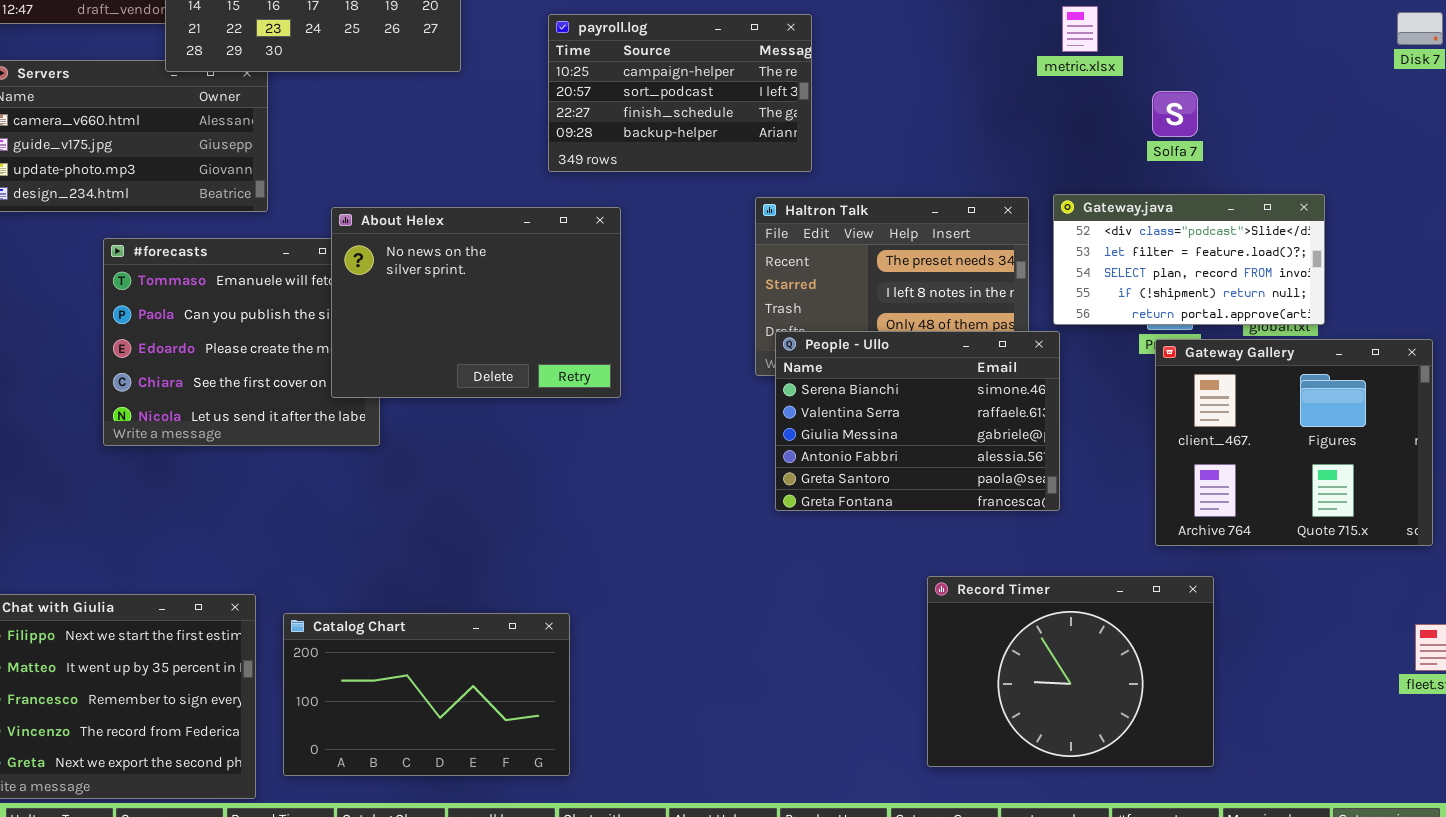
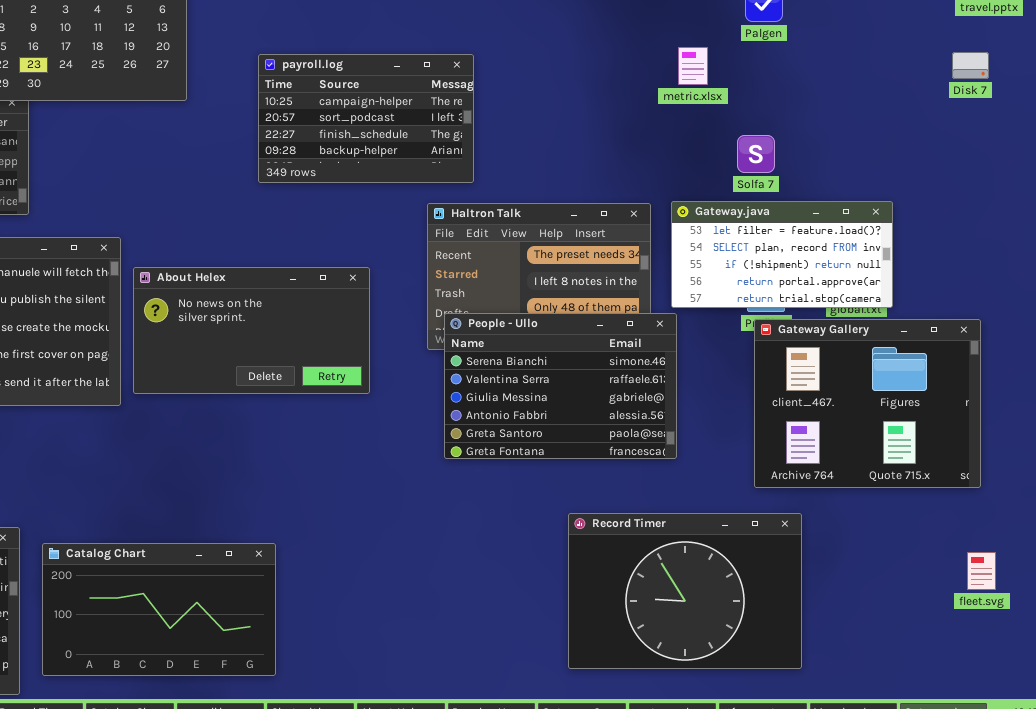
Solfa 7: [1152,91,1198,137] -> [737,135,775,173], moved
Gateway.java: [1053,194,1325,325] -> [671,201,893,308], scrolled down 1 row
About Helex: [331,207,621,398] -> [133,267,370,394], moved, resized

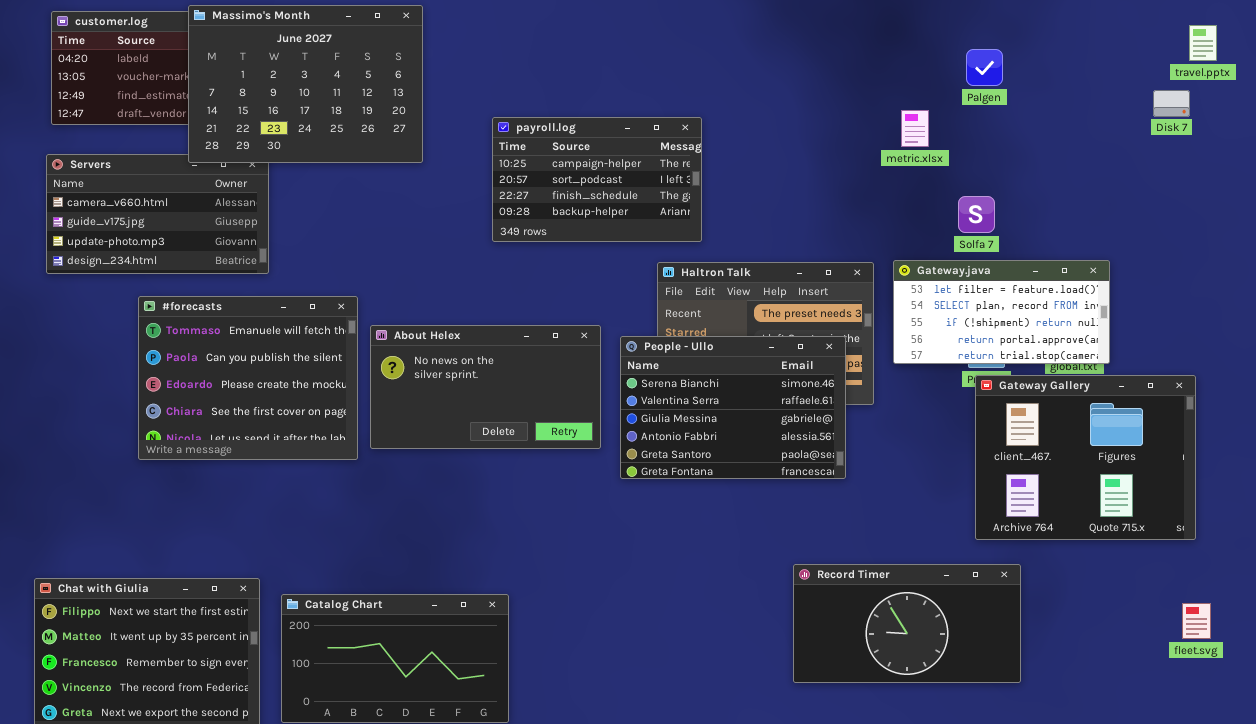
Disk 7: [952,52,989,79] -> [1153,90,1190,117], moved
People - Ullo: [444,313,677,459] -> [620,336,846,479], moved
Record Timer: [568,513,802,669] -> [793,564,1021,683], resized

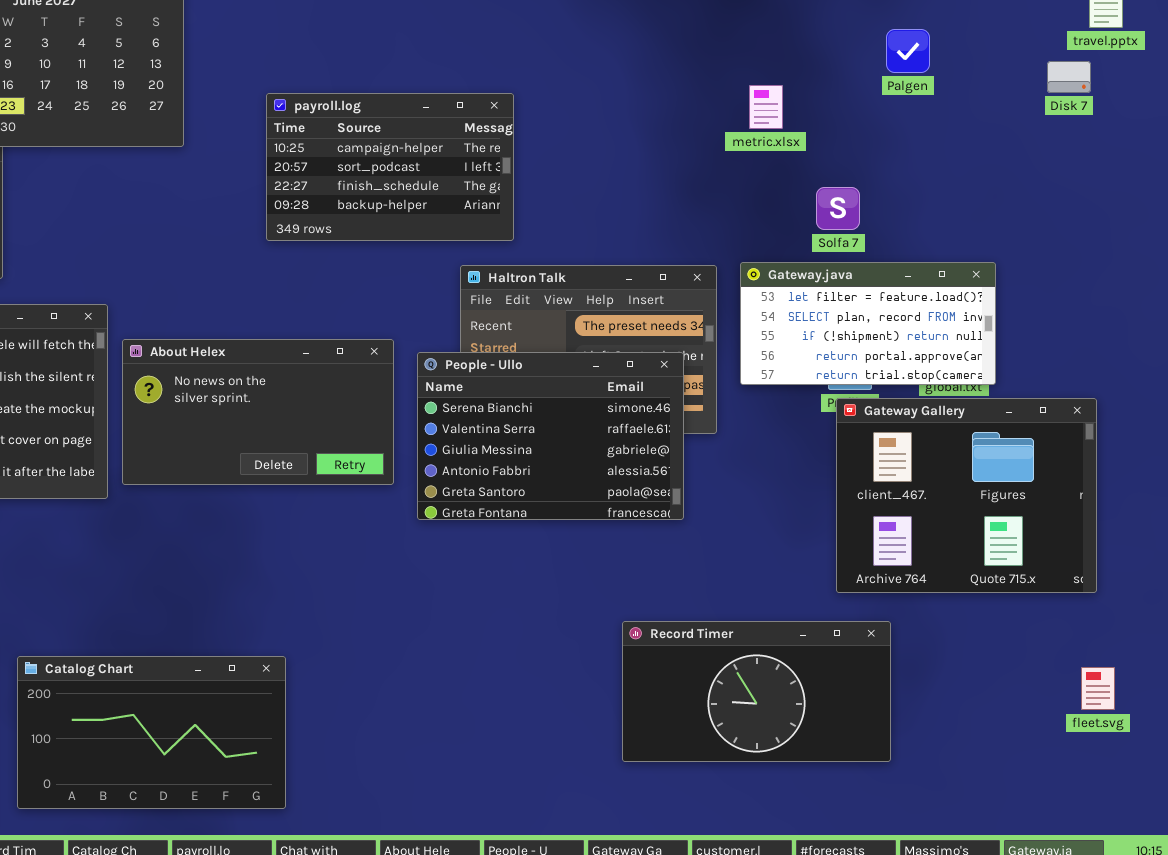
Palgen: [966,49,1003,86] -> [886,29,930,73], moved

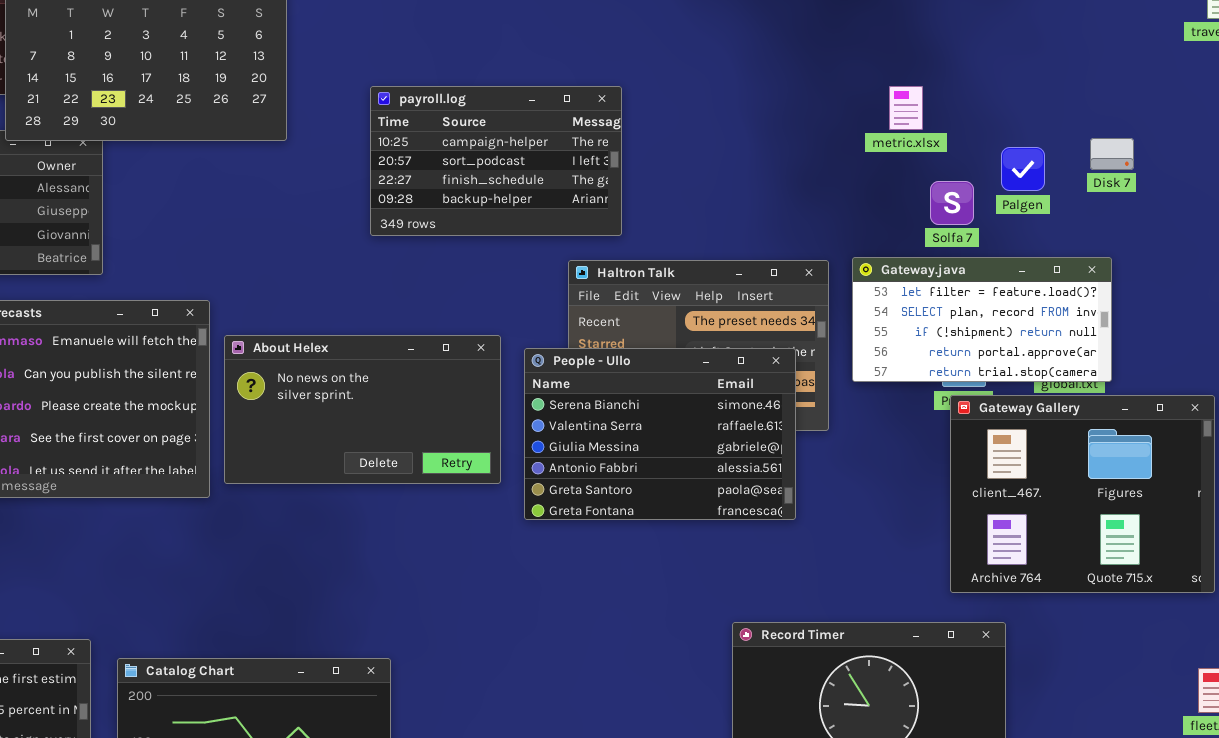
Palgen: [886,29,930,73] -> [1001,147,1045,191], moved
Disk 7: [1047,61,1091,93] -> [1090,138,1134,170], moved
metric.xlsx: [749,85,783,129] -> [889,86,923,130], moved

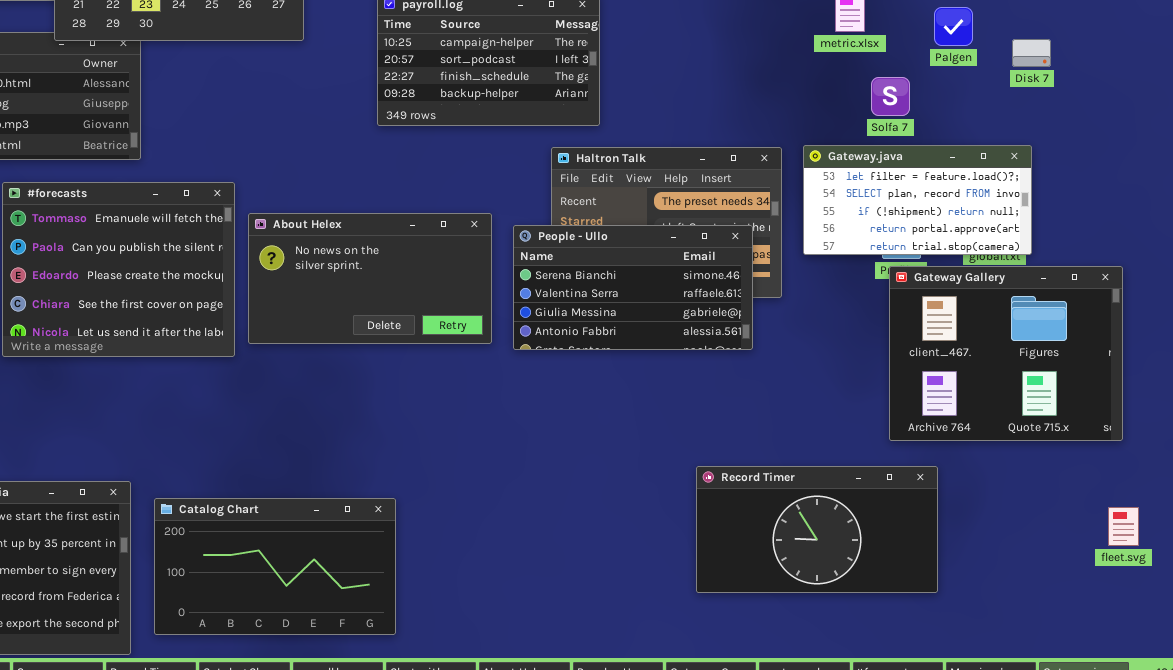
Palgen: [1001,147,1045,191] -> [934,7,973,46], moved
People - Ullo: [524,348,796,520] -> [513,225,753,350], resized

